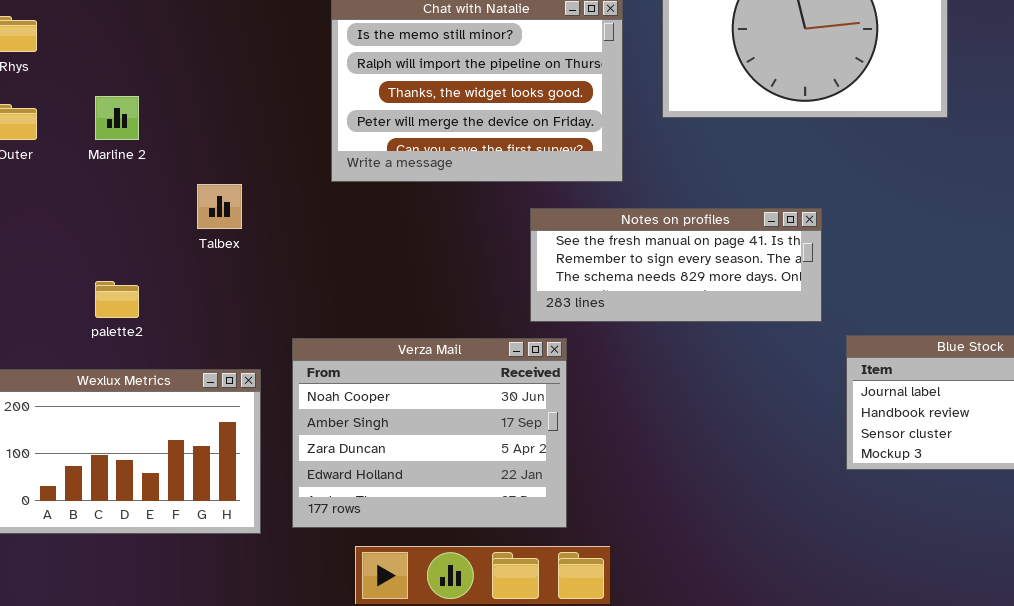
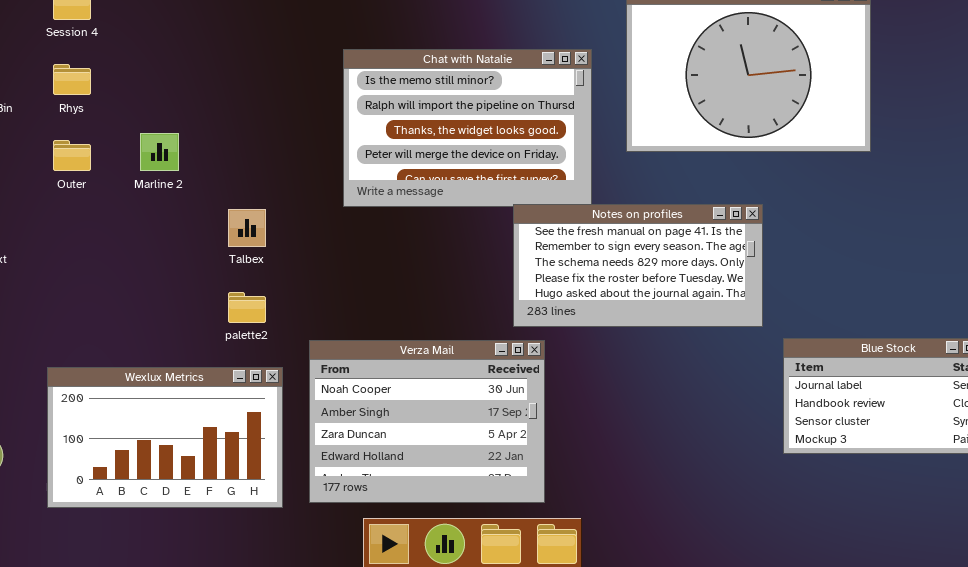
Notes on profiles: [530,208,822,322] -> [513,204,763,327], resized
palette2: [95,281,139,318] -> [228,292,266,323], moved

